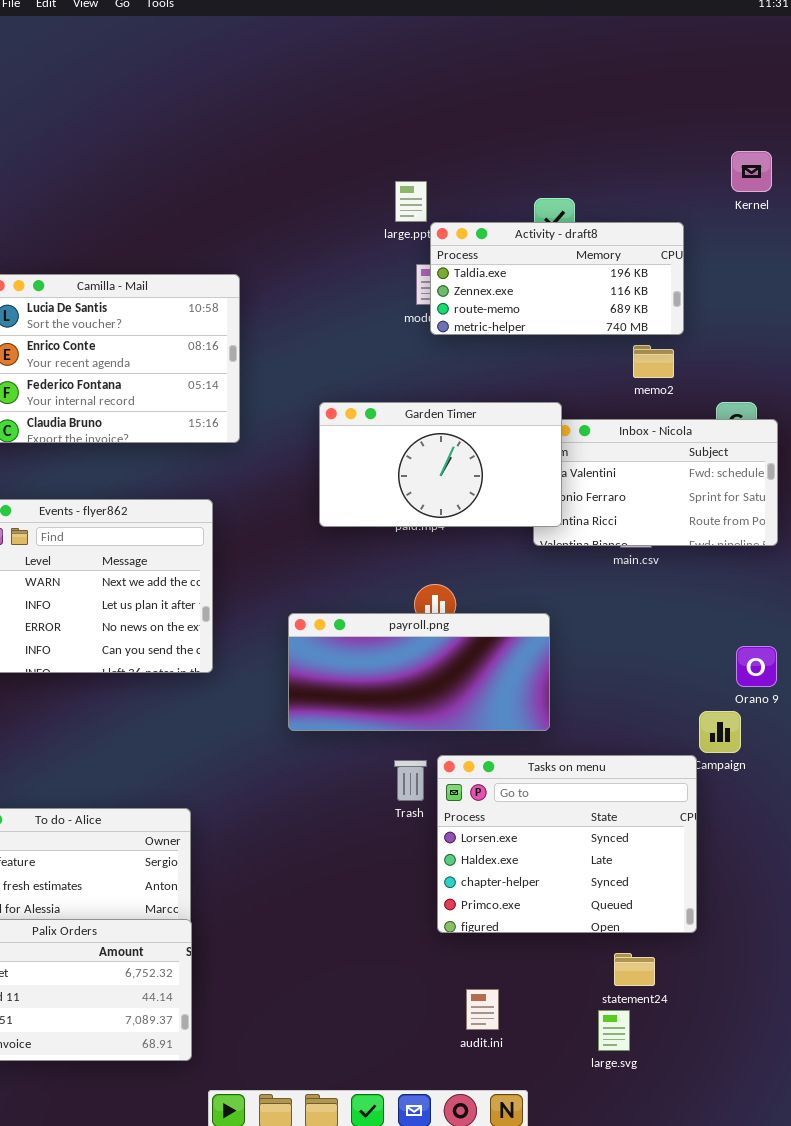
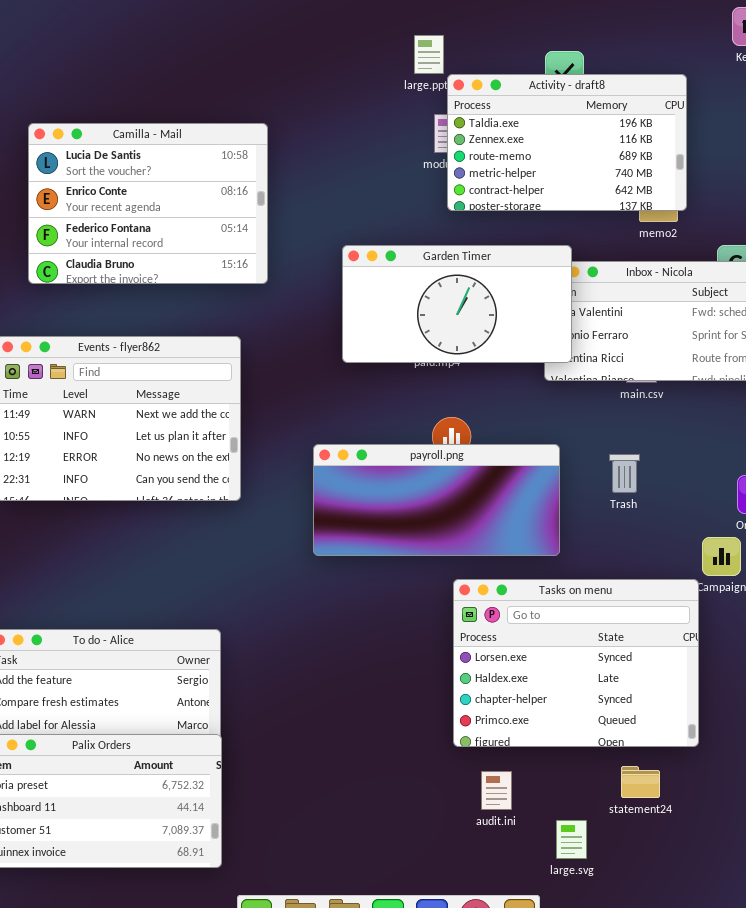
Activity - draft8: [430,222,684,335] -> [447,74,687,211], resized
Trash: [394,760,427,801] -> [609,454,640,493], moved
audit.ini: [466,989,499,1030] -> [481,771,512,810], moved
large.svg: [598,1010,630,1051] -> [556,820,587,859], moved

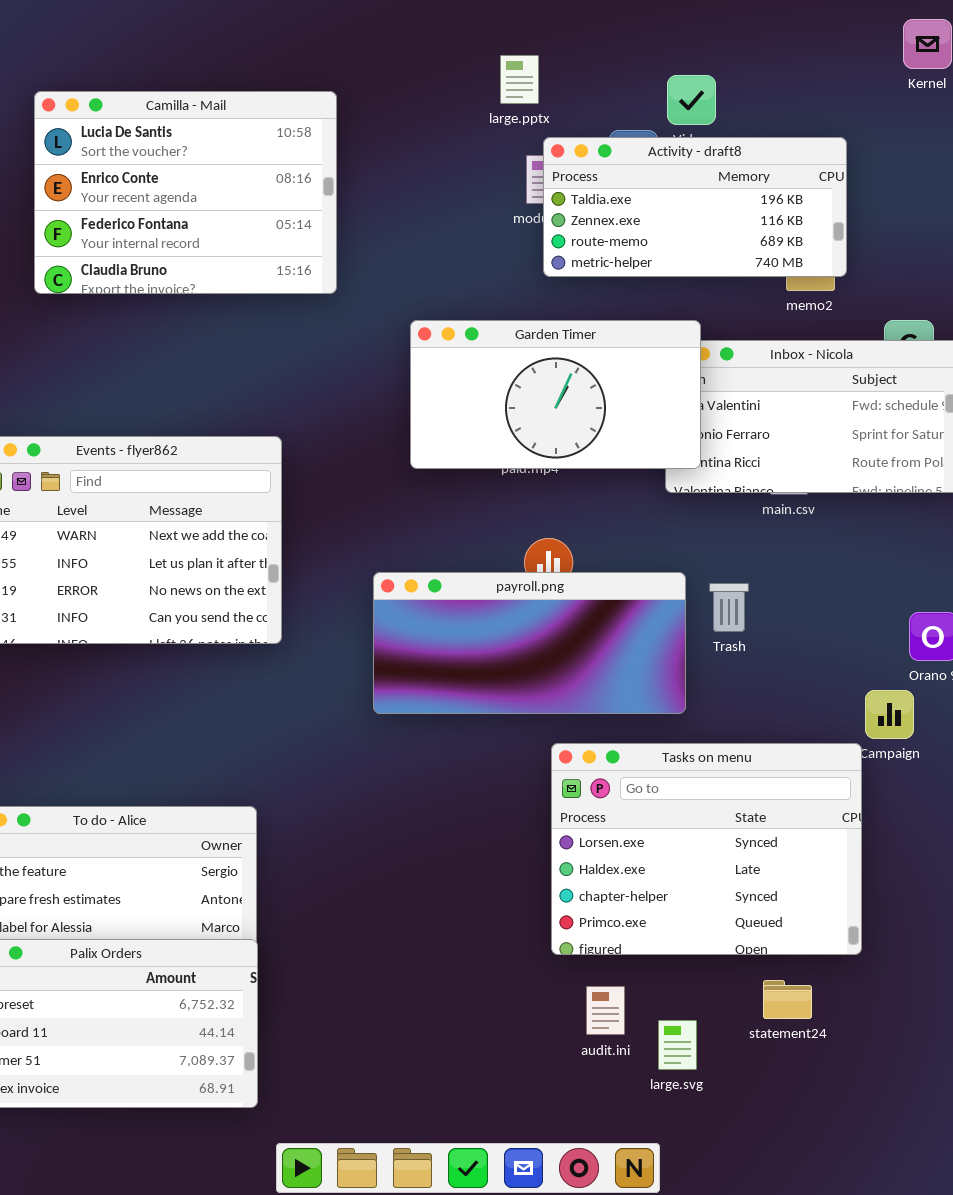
Activity - draft8: [447,74,687,211] -> [543,137,847,277], resized
Camilla - Mail: [28,123,268,284] -> [34,91,337,294], moved
Trash: [609,454,640,493] -> [709,583,749,632], moved
large.svg: [556,820,587,859] -> [658,1020,697,1070], moved

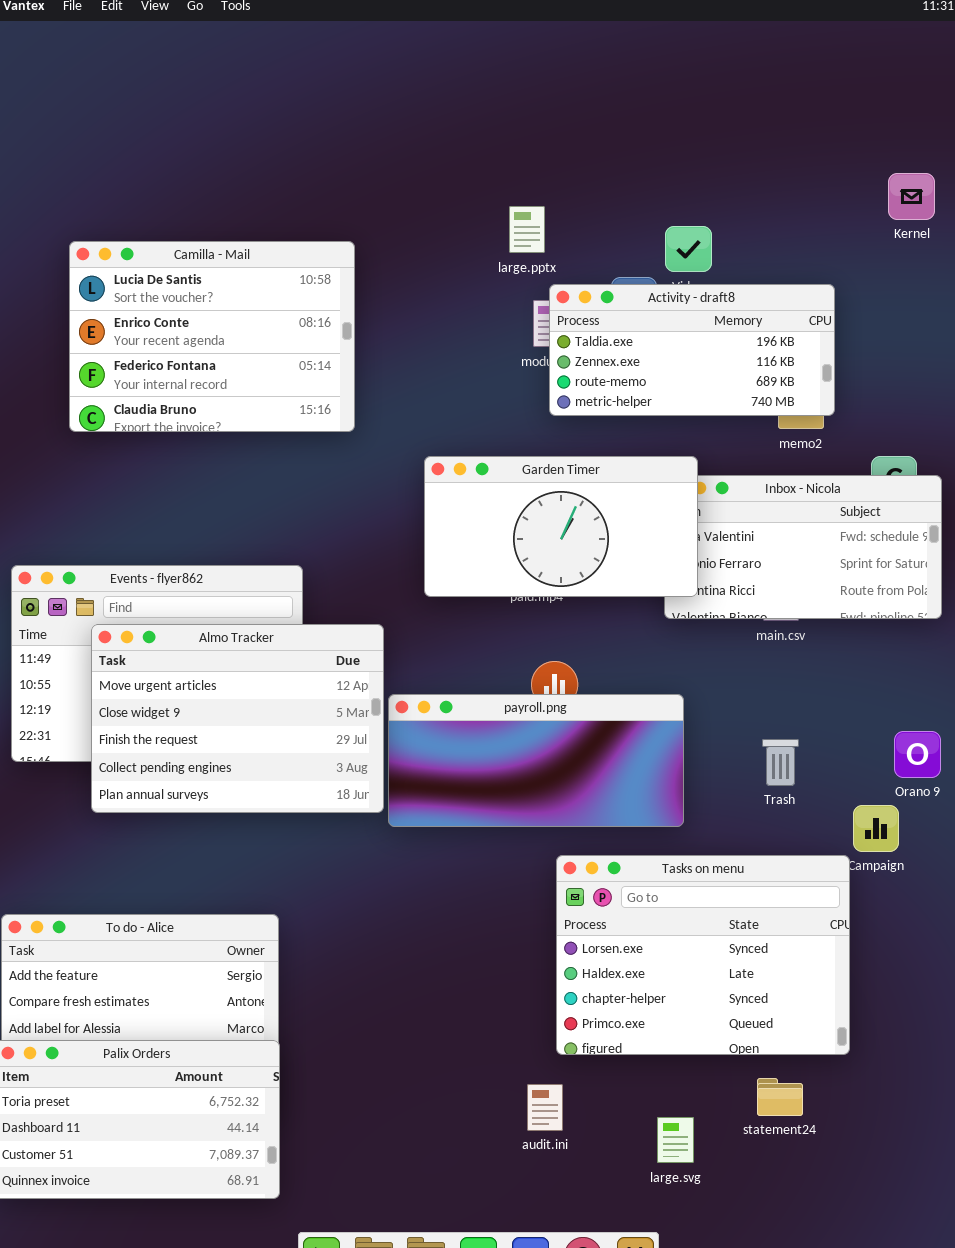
Almo Tracker: none -> [91,624,384,813], opened
Trash: [709,583,749,632] -> [762,739,799,786], moved
audit.ini: [586,986,625,1035] -> [527,1084,563,1131], moved

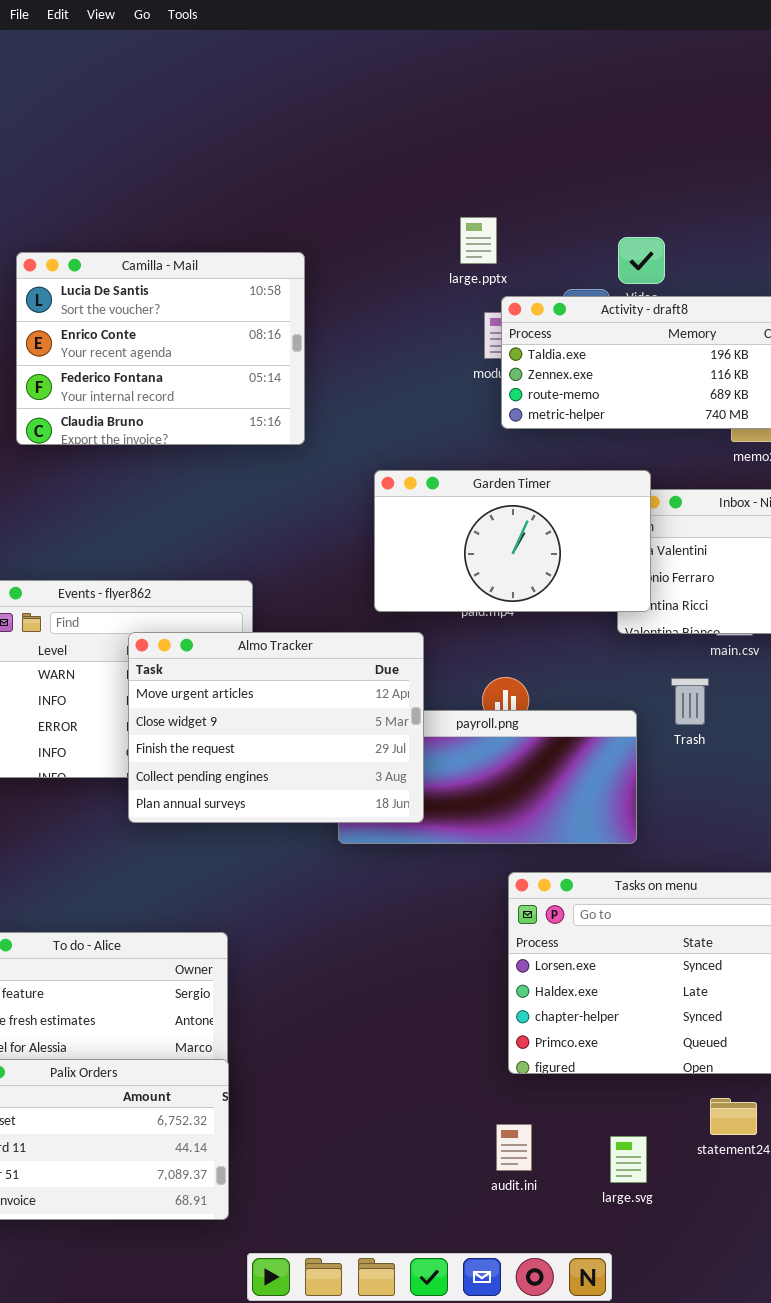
Almo Tracker: [91,624,384,813] -> [128,632,424,823], moved
Trash: [762,739,799,786] -> [671,678,709,725], moved
audit.ini: [527,1084,563,1131] -> [496,1124,532,1171], moved

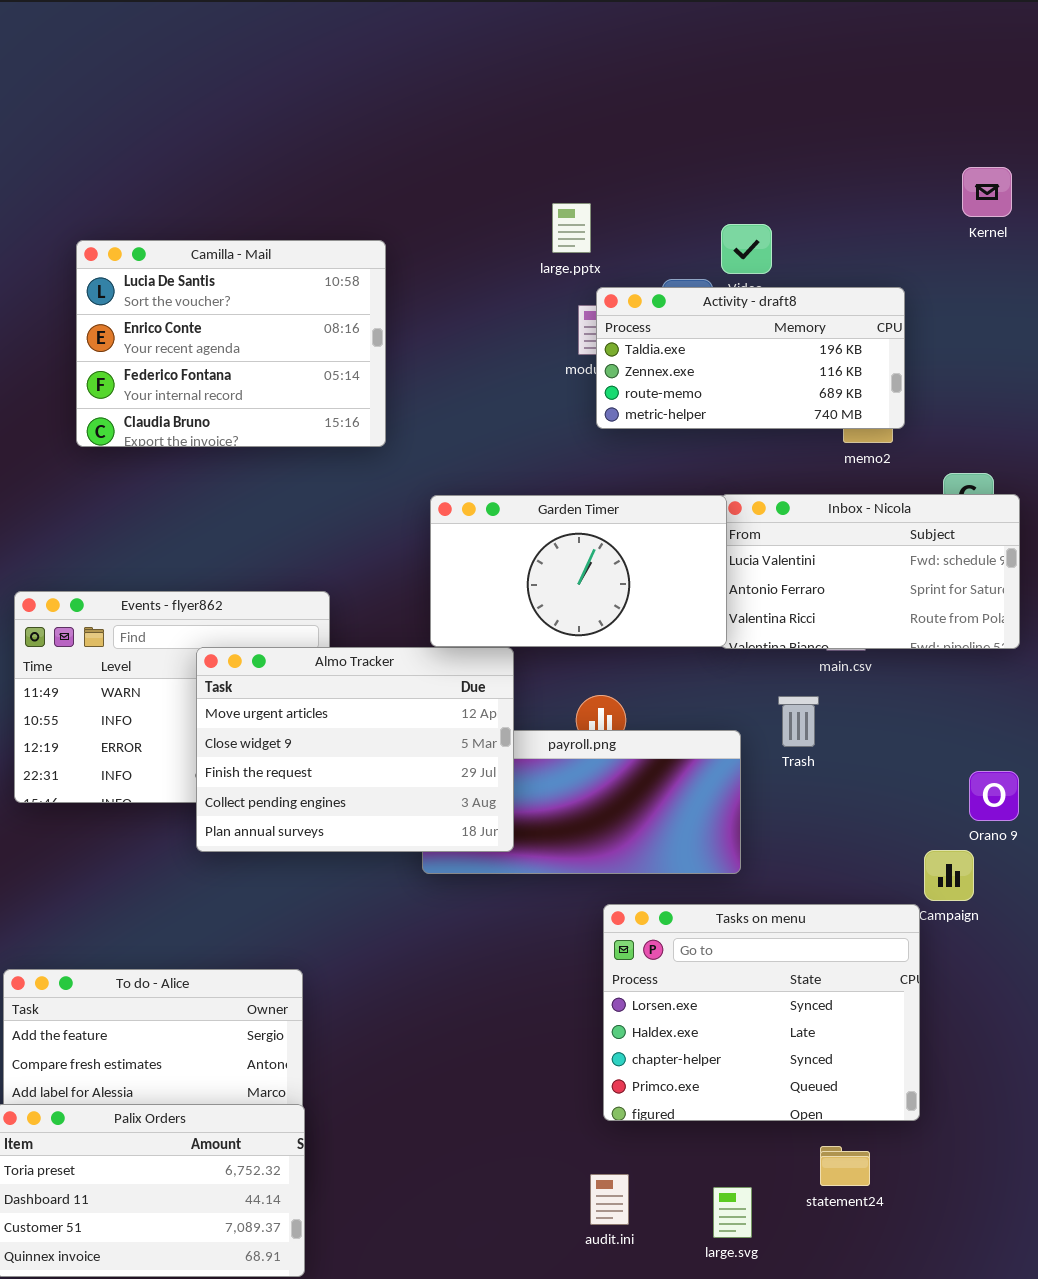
Garden Timer: [374,470,651,612] -> [430,495,727,647], moved

